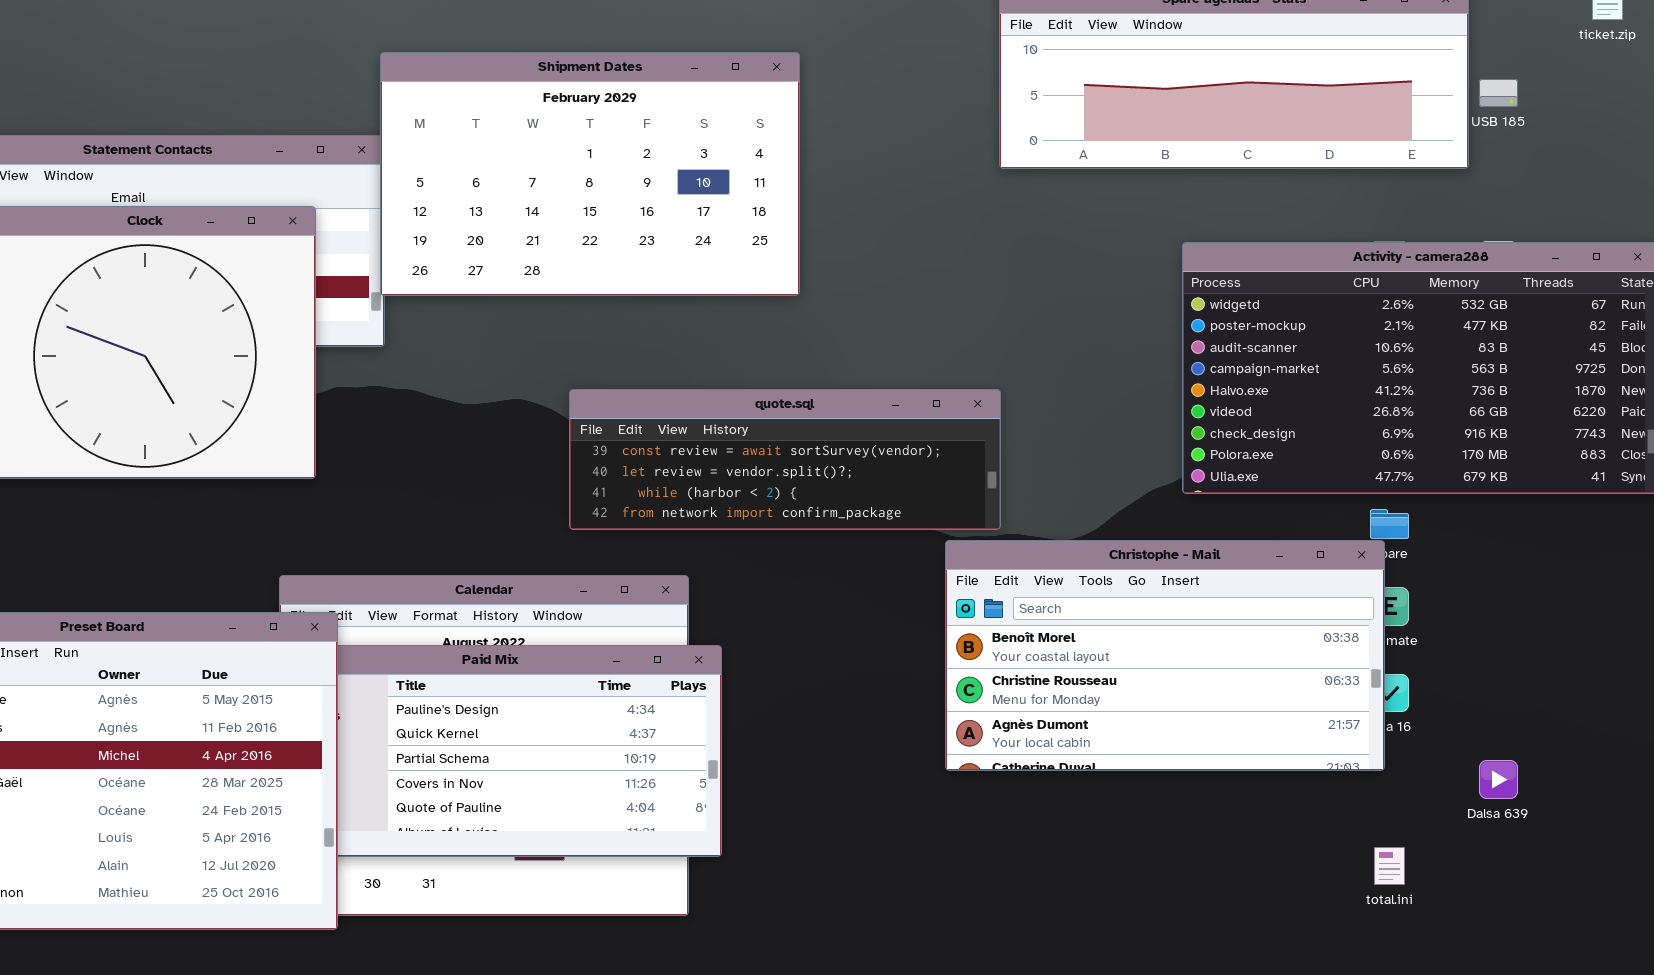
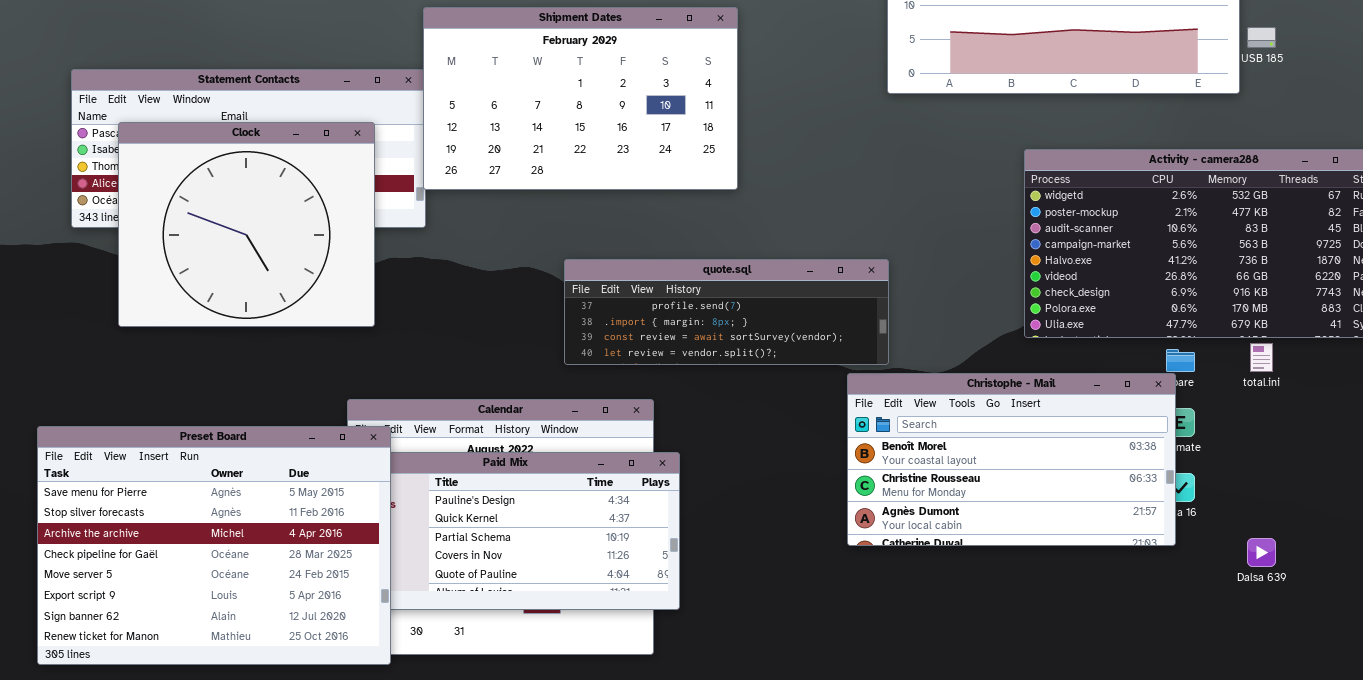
quote.sql: [569,389,1001,530] -> [564,259,889,365], scrolled up 2 rows
total.ini: [1374,847,1405,885] -> [1250,343,1273,372], moved

